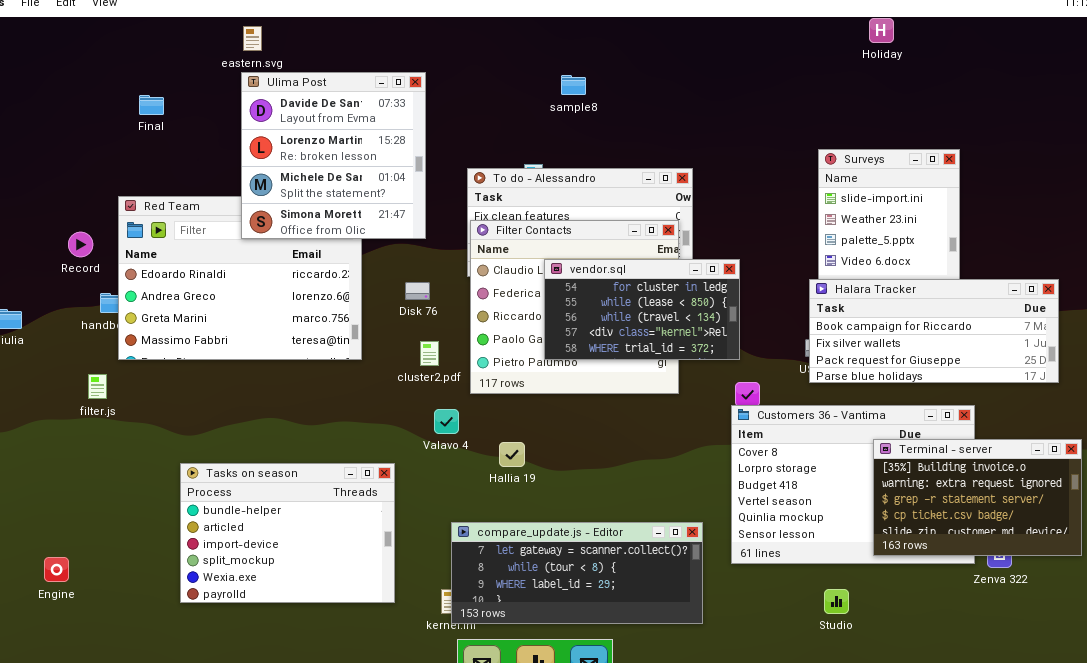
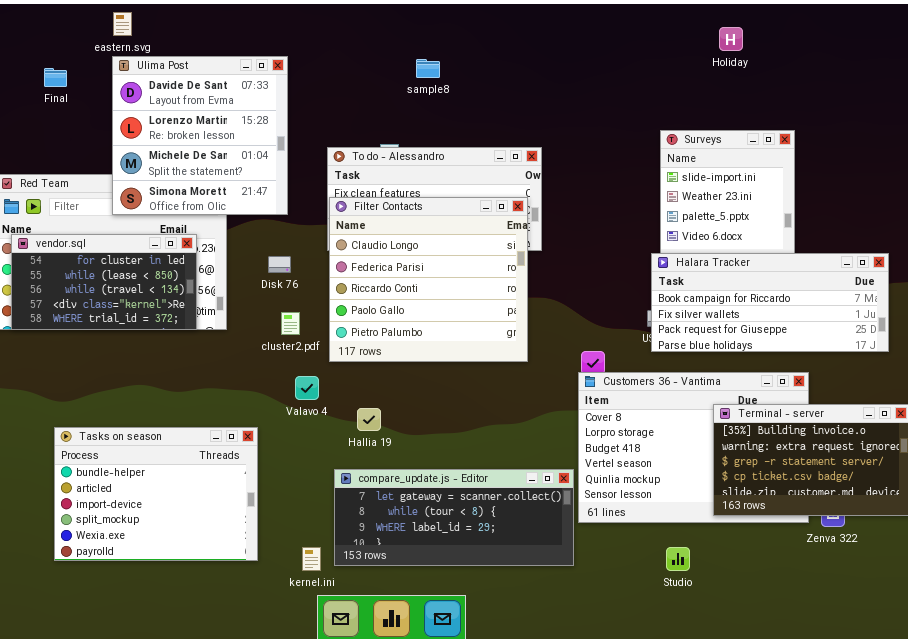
Holiday: [869,18,894,43] -> [719,27,743,51], moved
Final: [139,95,164,115] -> [44,68,67,87], moved
vendor.sql: [544,259,740,360] -> [11,234,197,330], moved
compare_update.js - Editor: [451,522,703,624] -> [334,469,574,566], moved

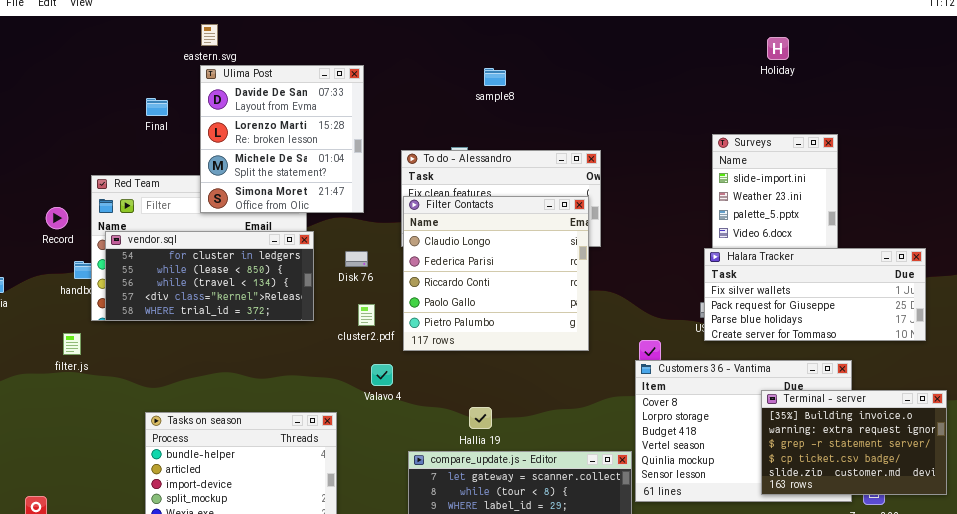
Final: [44,68,67,87] -> [146,98,168,116], moved
vendor.sql: [11,234,197,330] -> [105,231,314,321], resized
Halara Tracker: [651,253,889,352] -> [704,248,926,341], scrolled down 1 row
Hallia 19: [357,408,381,431] -> [469,407,492,429], moved

